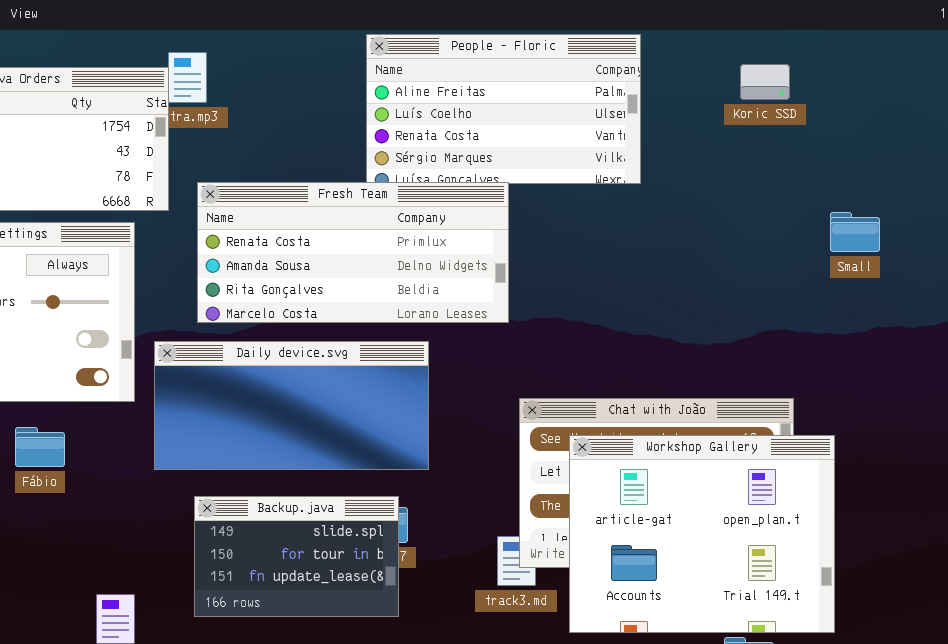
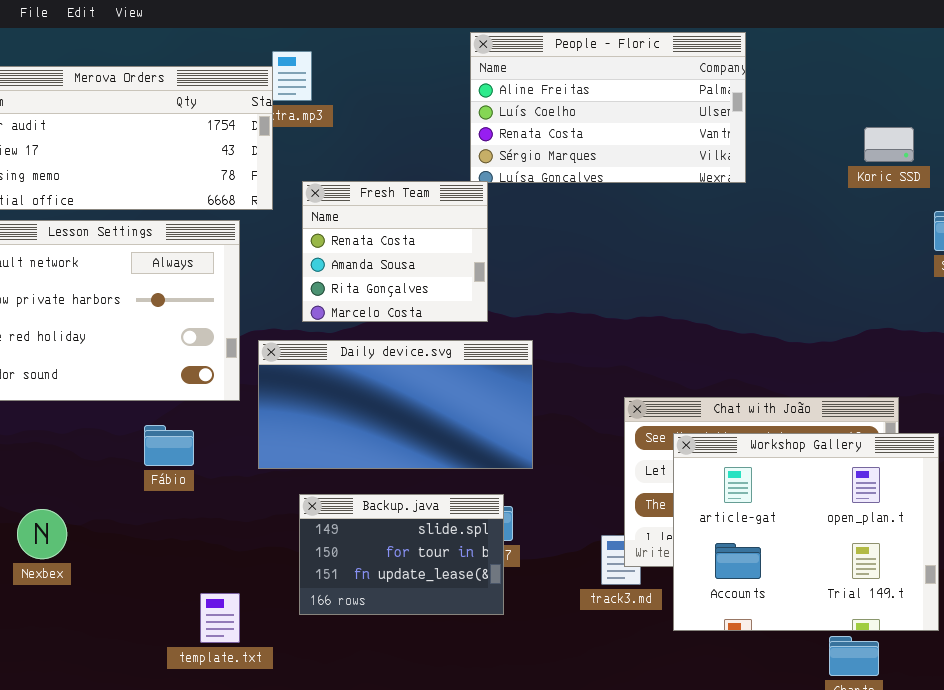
Koric SSD: [740,64,790,100] -> [864,127,914,162], moved
Fresh Team: [197,182,509,323] -> [302,181,488,322], resized
Fábio: [15,427,65,467] -> [144,425,194,466], moved

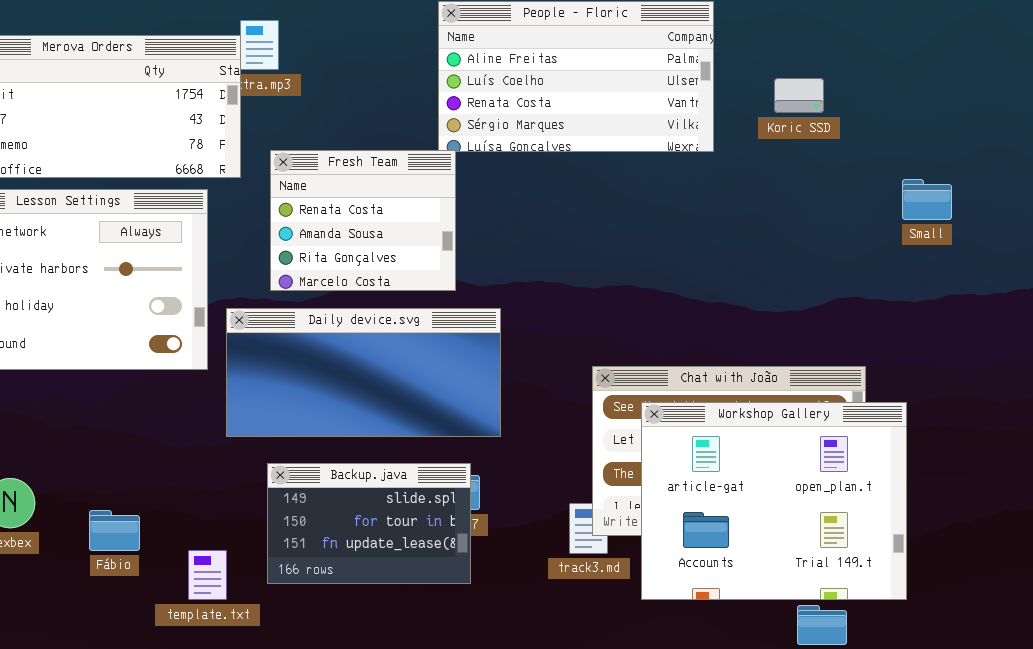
Koric SSD: [864,127,914,162] -> [774,78,824,113], moved
Fábio: [144,425,194,466] -> [89,510,140,551], moved
template.txt: [200,593,240,643] -> [188,550,227,600], moved

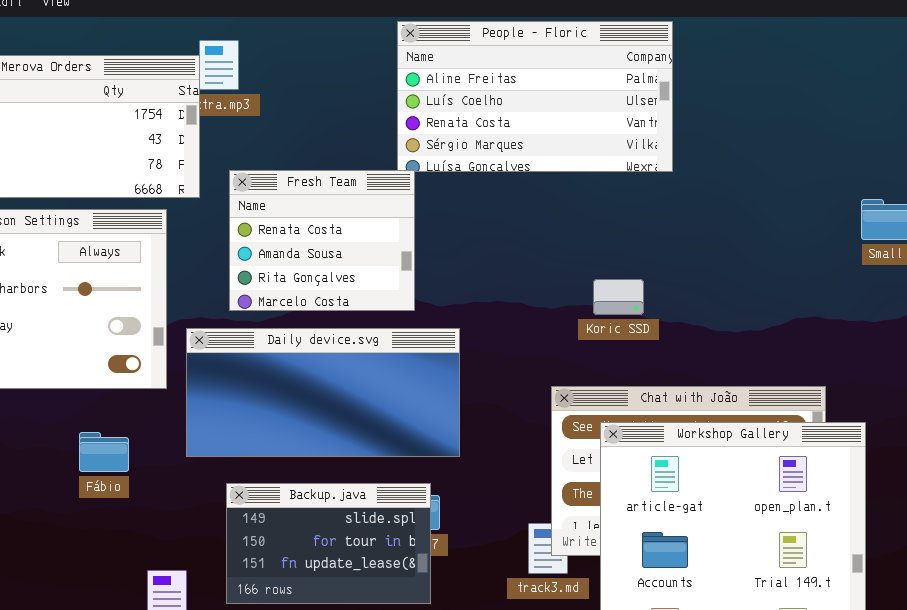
Koric SSD: [774,78,824,113] -> [593,279,644,315], moved
Fábio: [89,510,140,551] -> [79,432,129,472], moved

